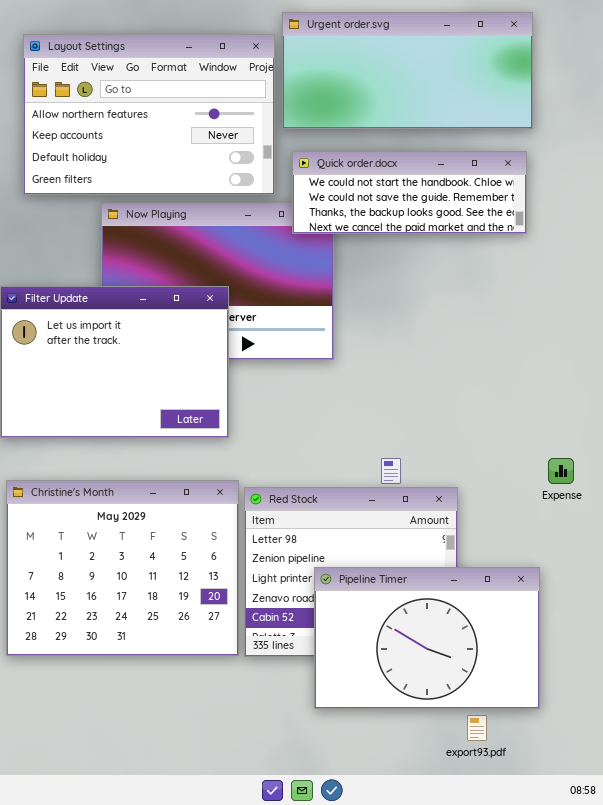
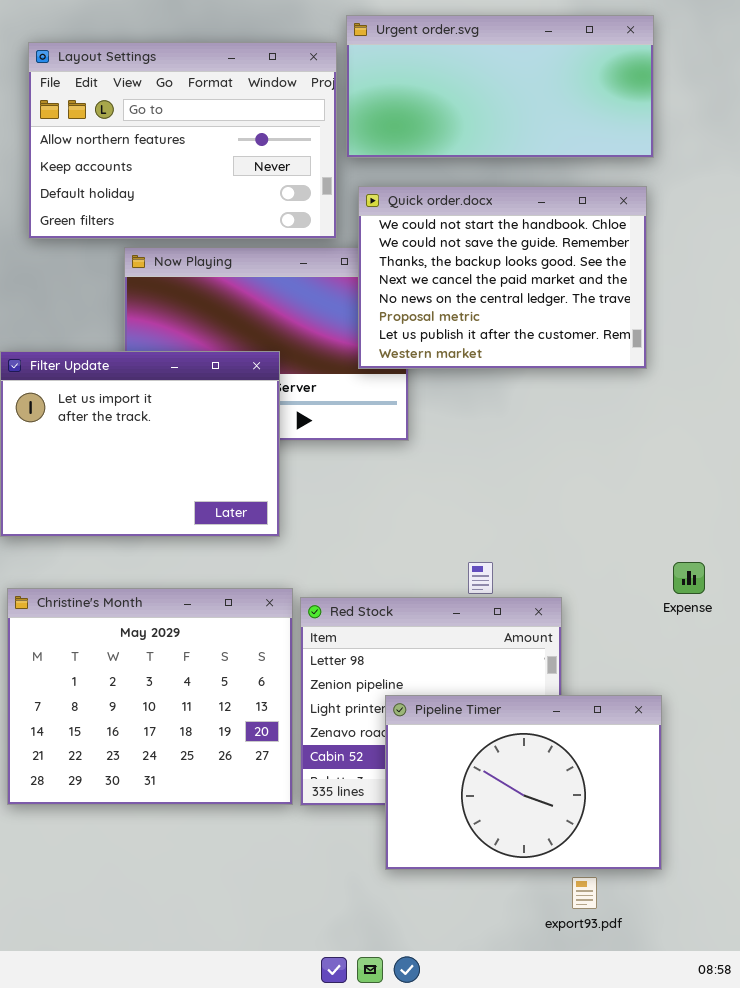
Quick order.docx: [292,151,527,234] -> [358,186,647,369], resized

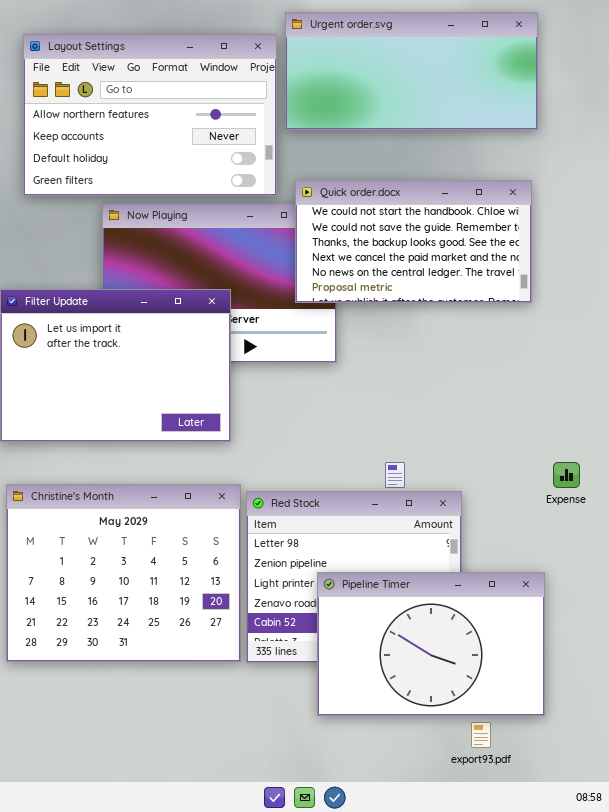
Quick order.docx: [358,186,647,369] -> [295,180,532,303], resized

